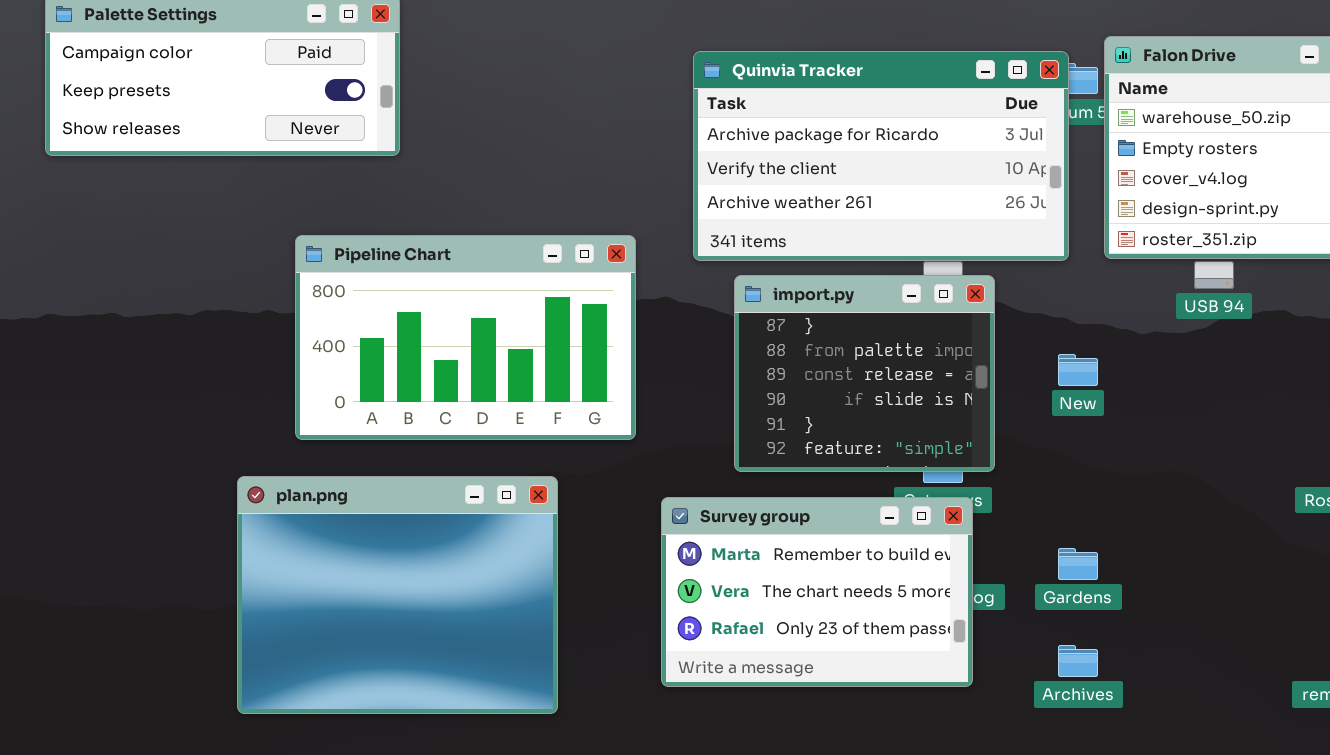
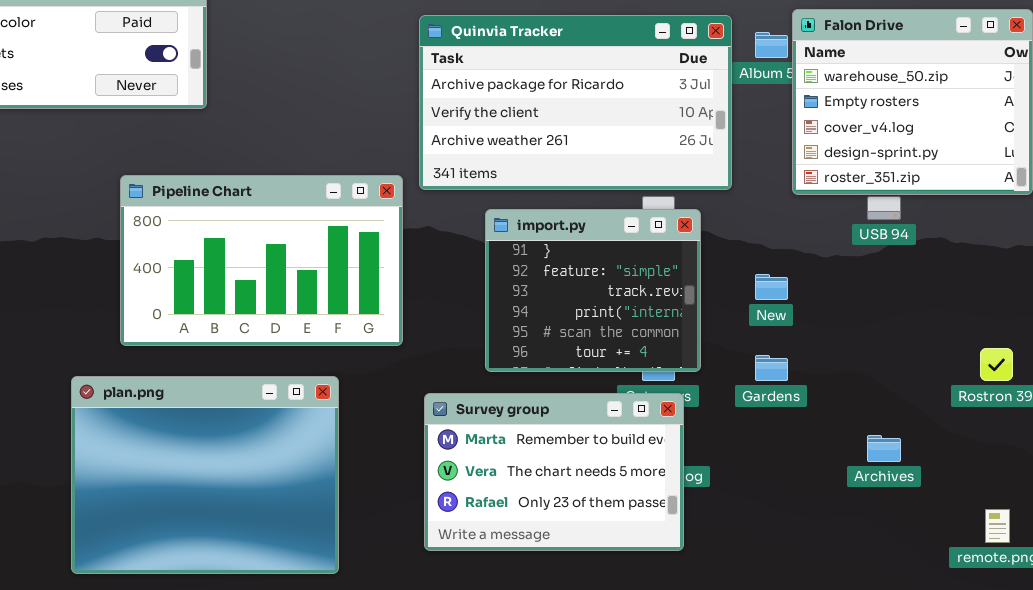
Quinvia Tracker: [693,51,1069,261] -> [419,15,732,190], moved
import.py: [734,275,995,472] -> [485,209,701,372], scrolled down 4 rows
Gardens: [1058,548,1098,580] -> [755,355,788,381], moved
Archives: [1058,645,1098,677] -> [867,435,901,462], moved

